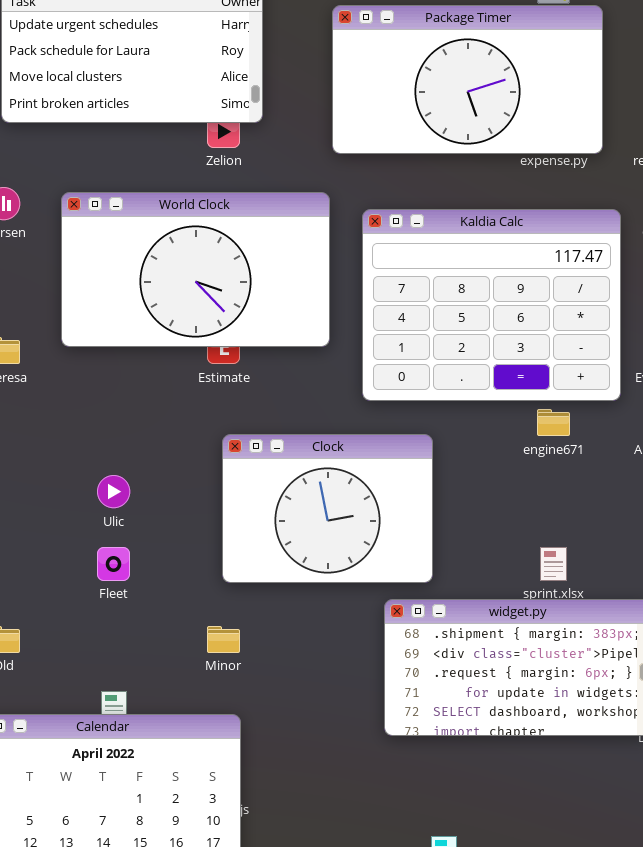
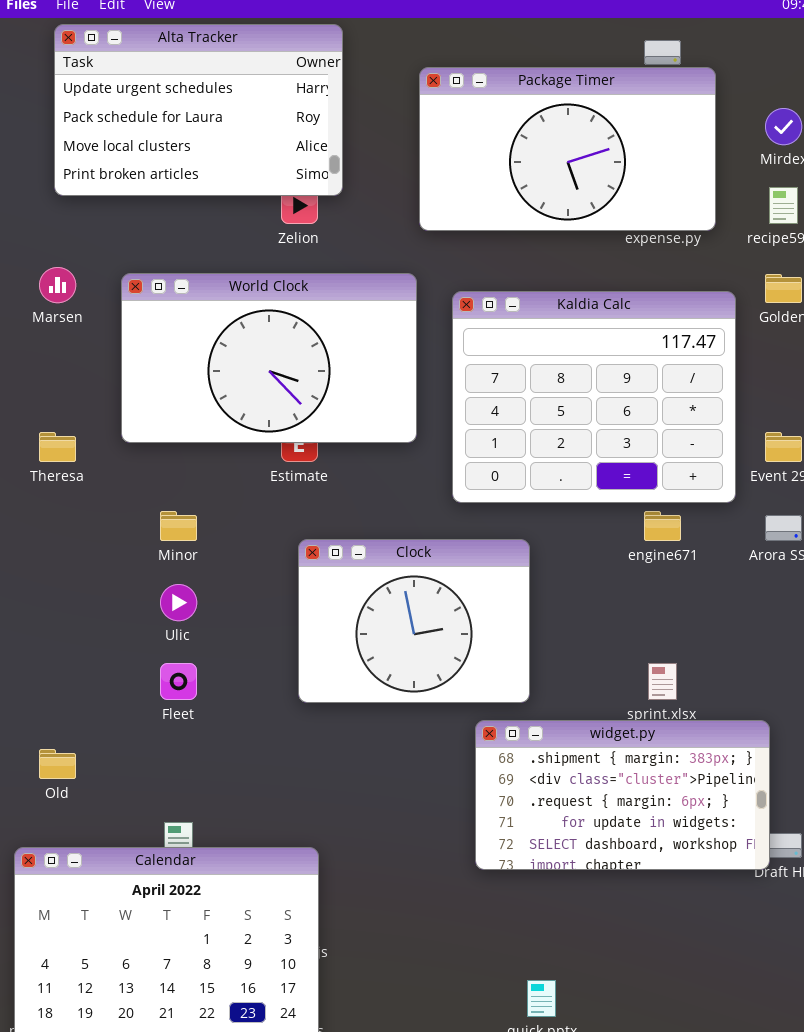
Minor: [207,626,240,653] -> [160,511,197,541], moved

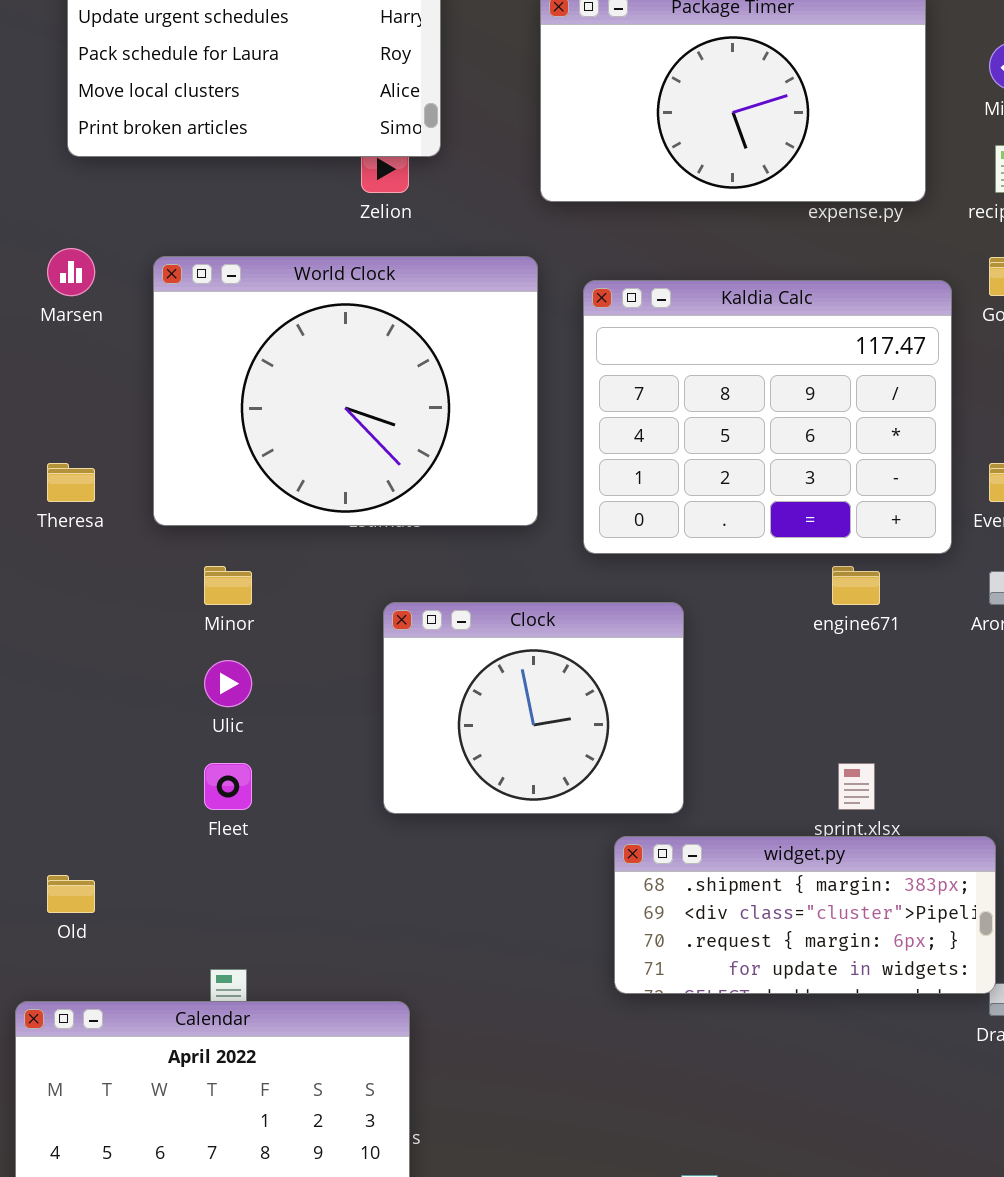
World Clock: [121,273,417,443] -> [153,256,538,526], resized
widget.py: [475,720,770,870] -> [614,836,996,994], resized

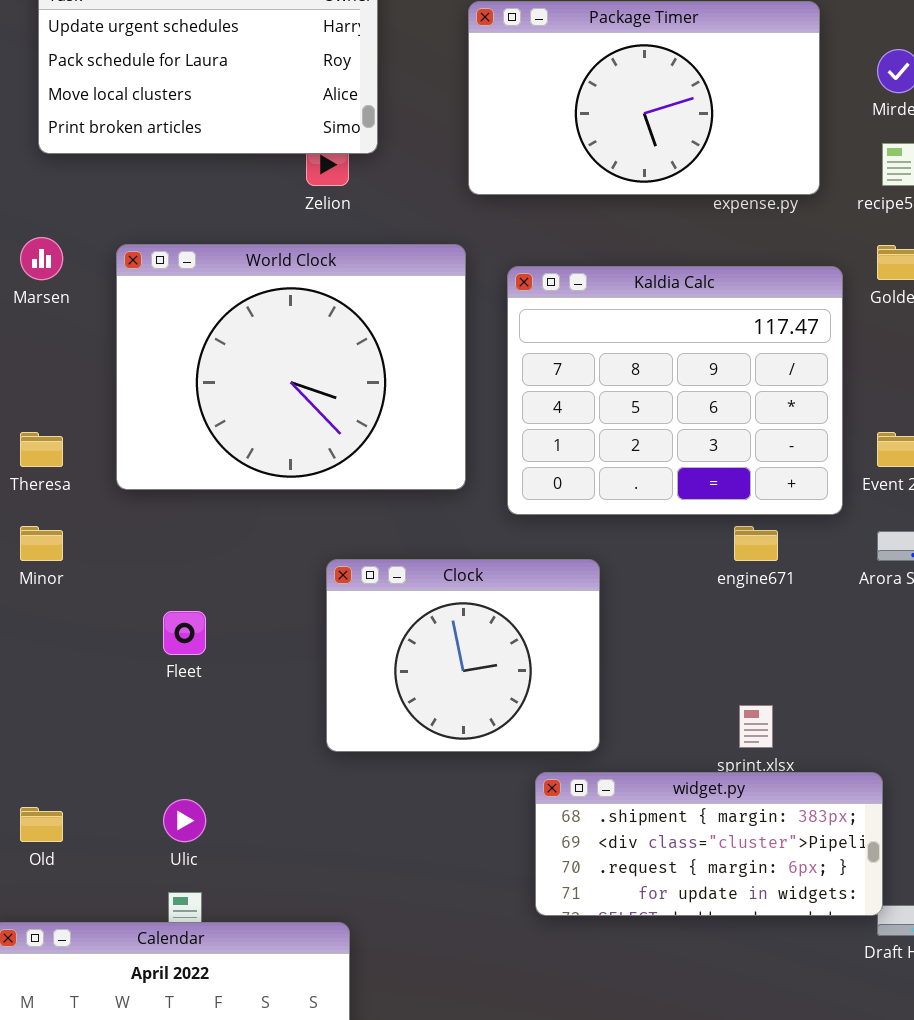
Minor: [204,566,252,605] -> [20,526,63,561], moved
Ulic: [204,660,252,707] -> [163,799,206,842], moved
Fleet: [204,763,252,810] -> [163,611,206,655], moved

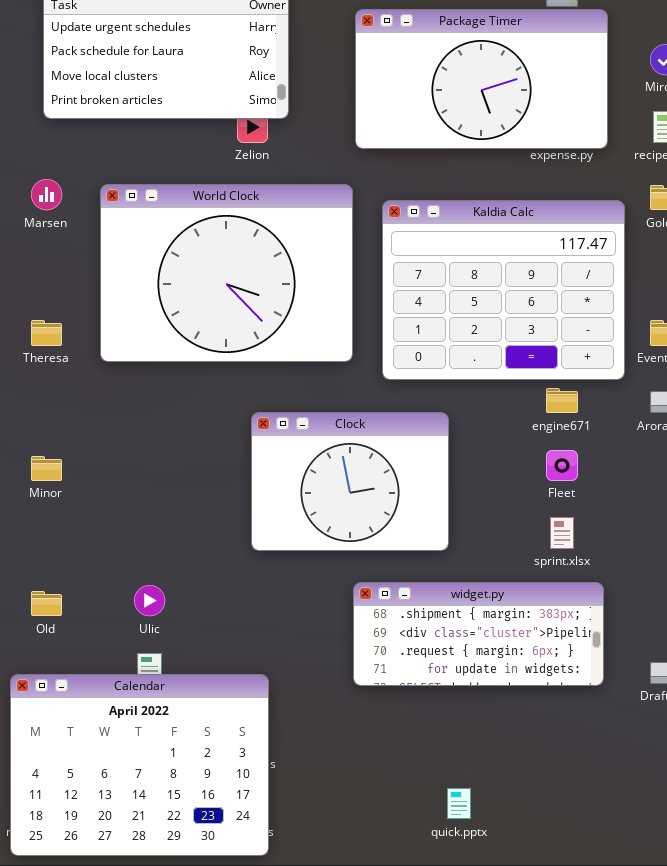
Minor: [20,526,63,561] -> [31,456,62,481], moved
Fleet: [163,611,206,655] -> [546,450,578,481], moved
widget.py: [535,772,883,916] -> [353,582,604,686], moved

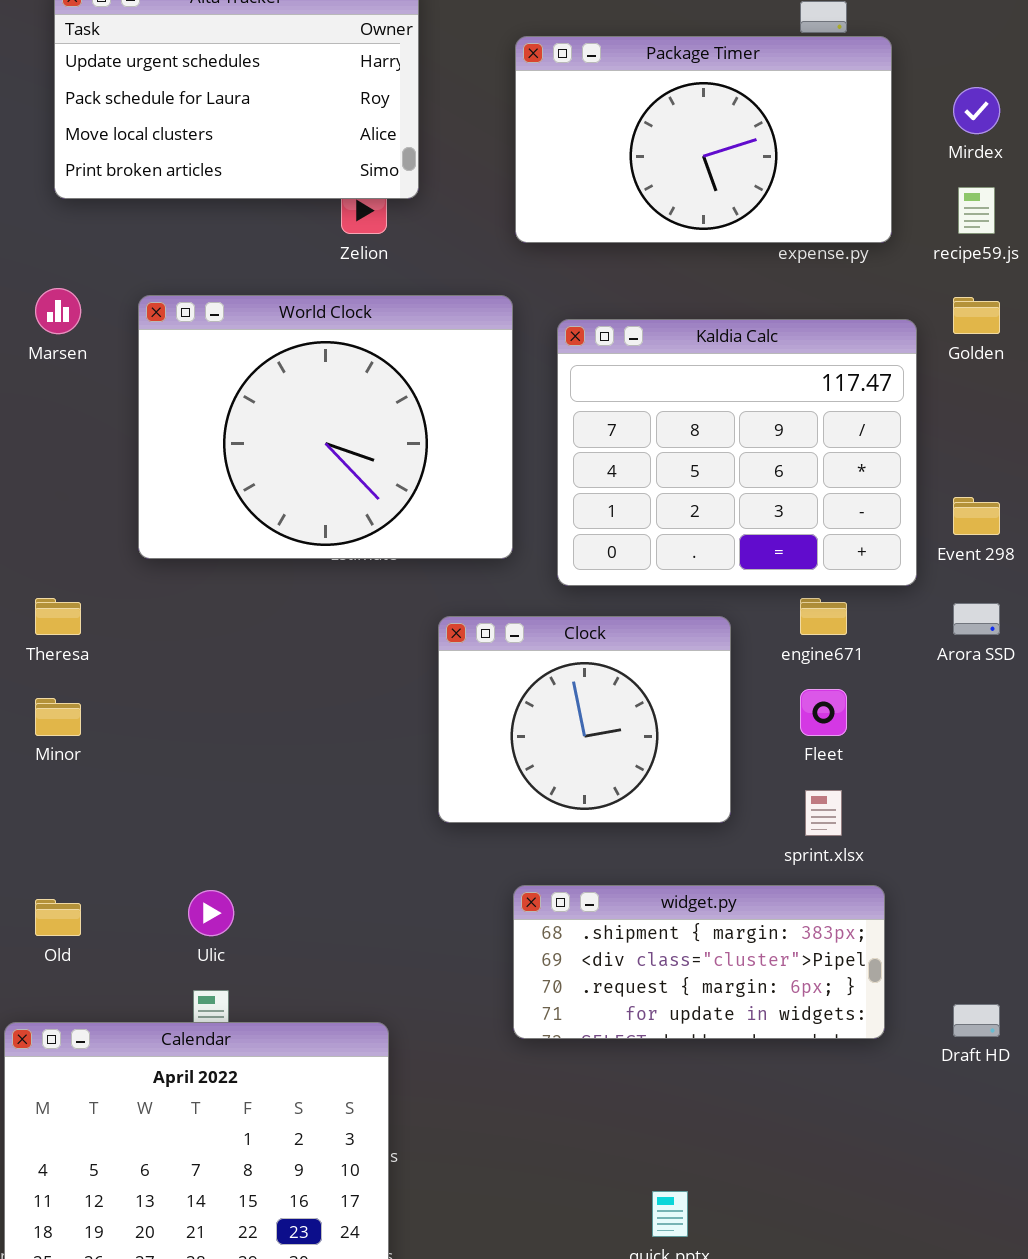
Theresa: [31,320,62,346] -> [35,598,81,635], moved
Clock: [251,412,449,551] -> [438,616,731,823], moved

